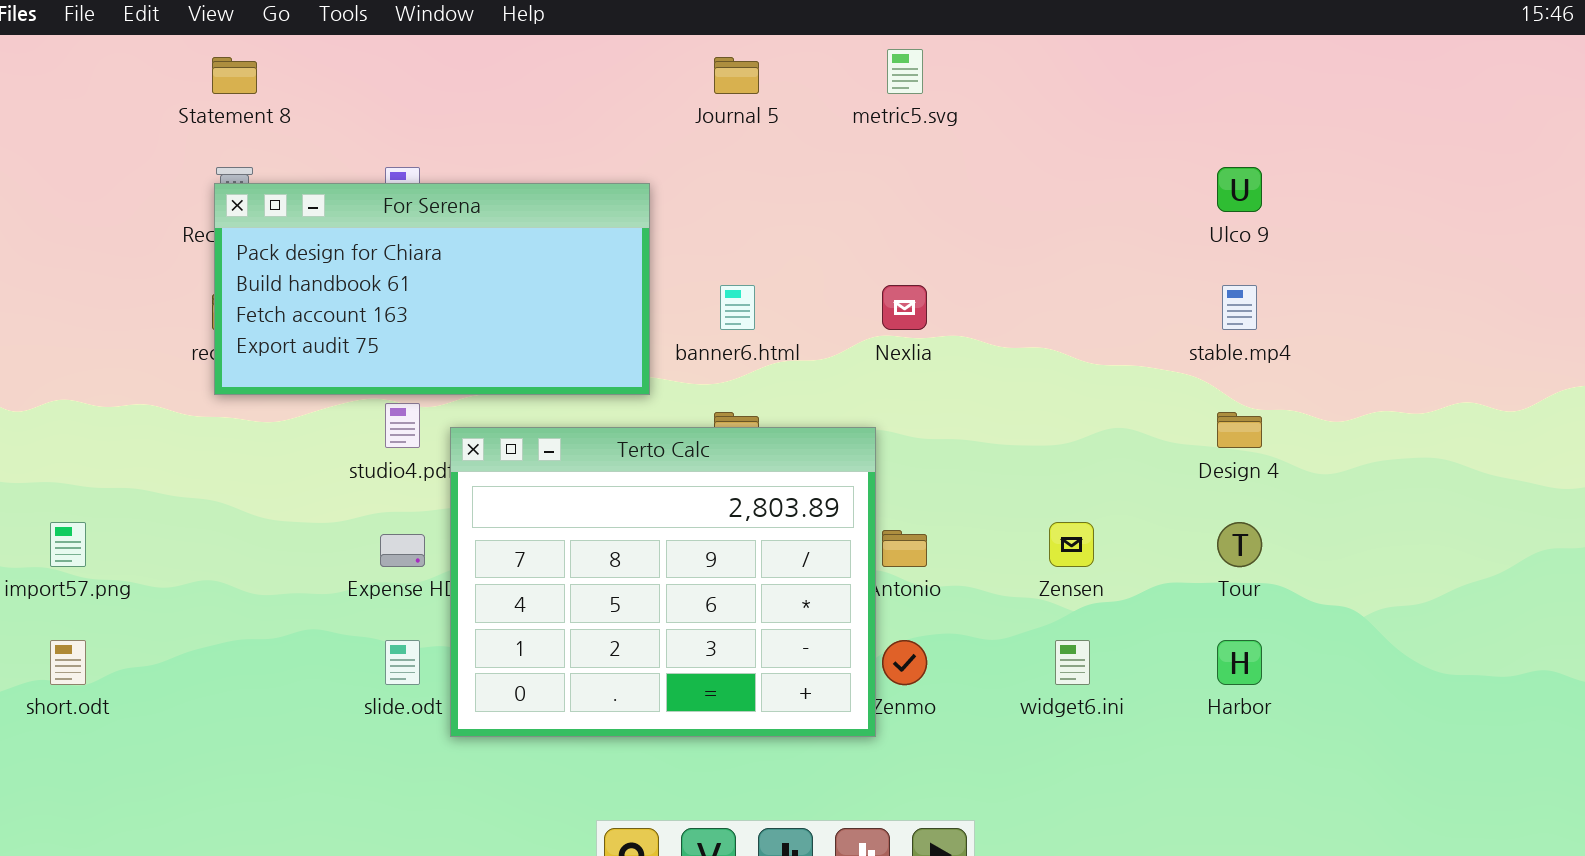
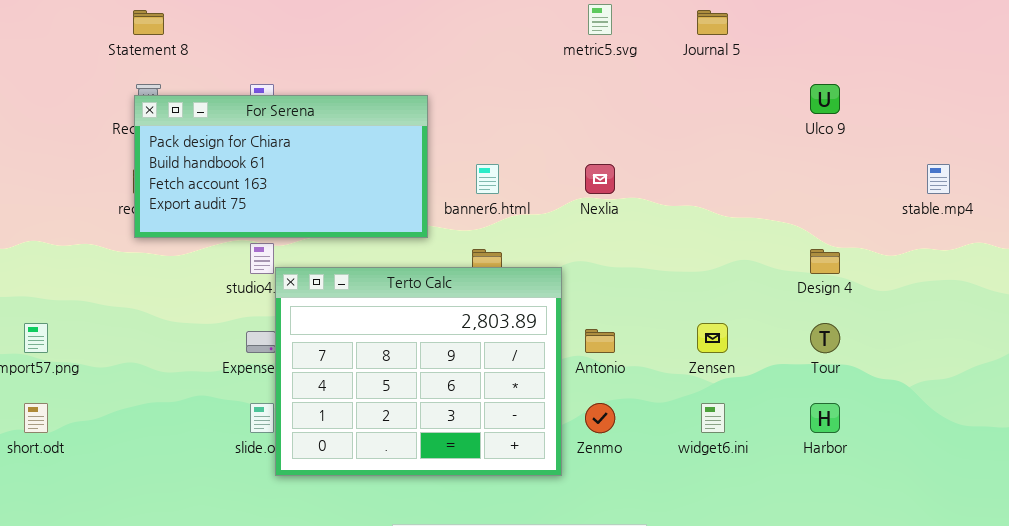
Journal 5: [714,57,759,94] -> [697,10,728,35], moved
stable.mp4: [1222,285,1257,330] -> [927,164,950,194], moved
Terto Calc: [450,427,876,737] -> [275,267,562,476], moved

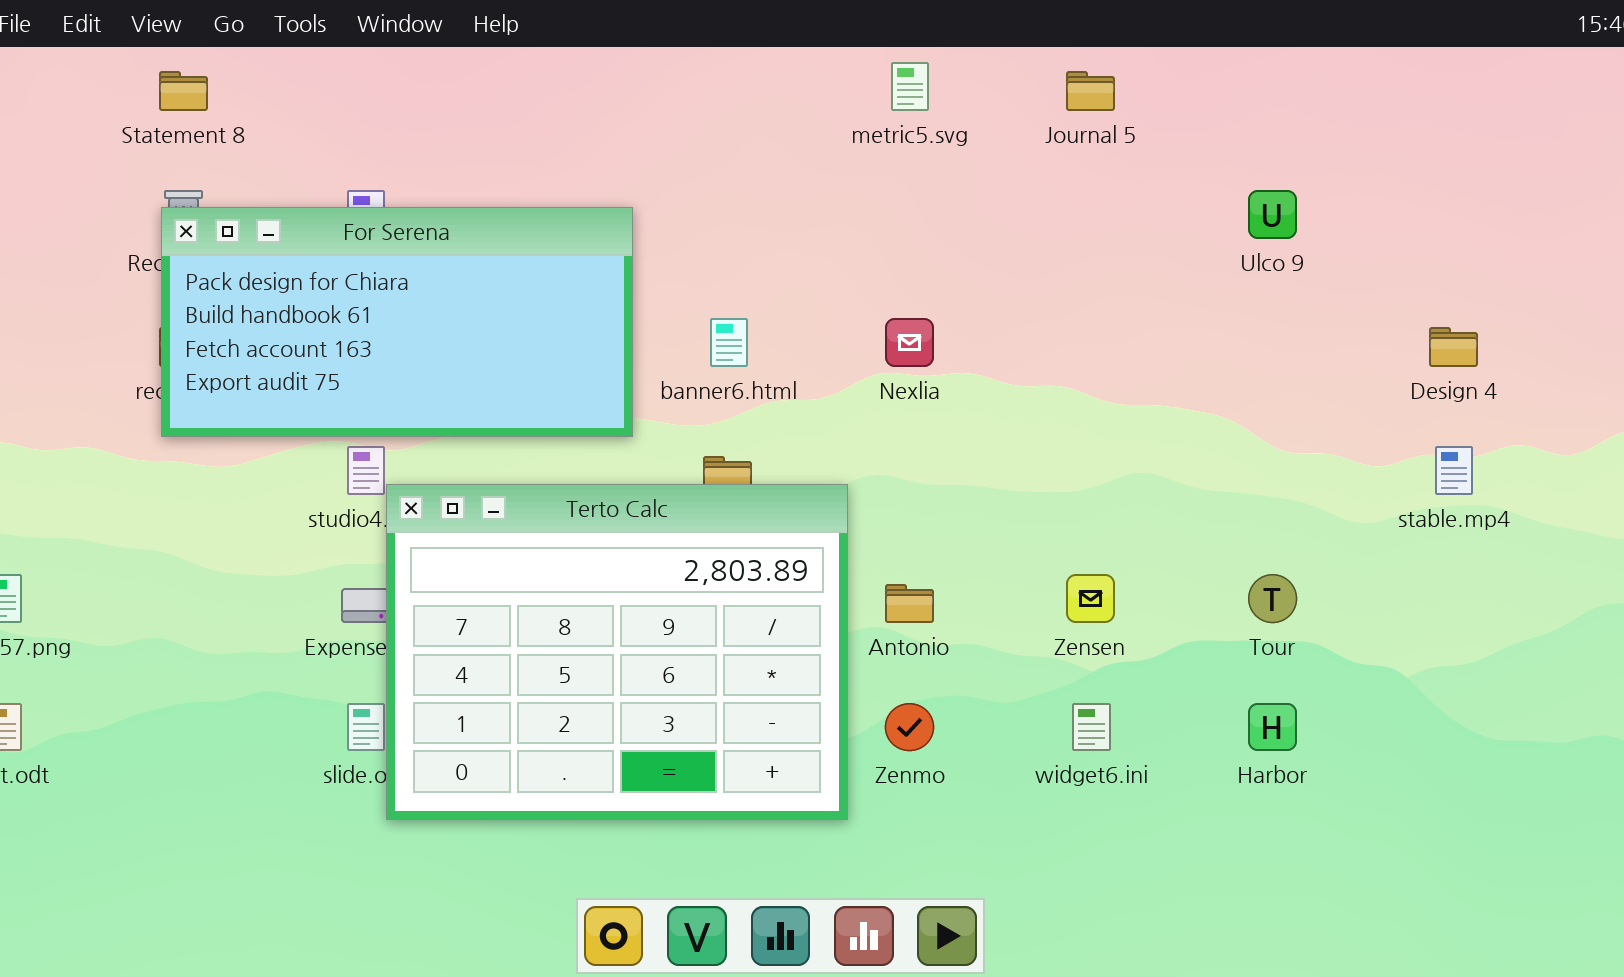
stable.mp4: [927,164,950,194] -> [1435,446,1473,495], moved
Design 4: [810,249,840,274] -> [1429,327,1478,367], moved

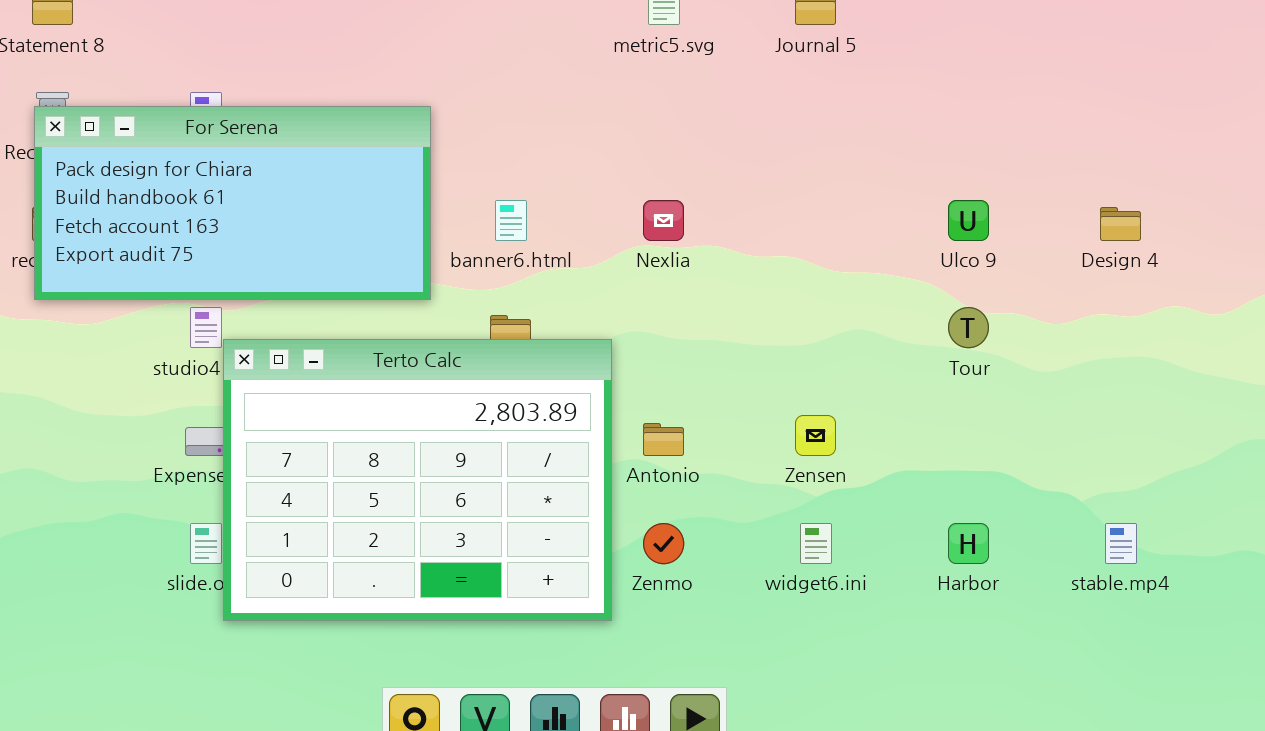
Ulco 9: [1248,190,1297,239] -> [948,200,989,241], moved
stable.mp4: [1435,446,1473,495] -> [1105,523,1137,564], moved
Tour: [1248,574,1297,623] -> [948,307,989,348], moved

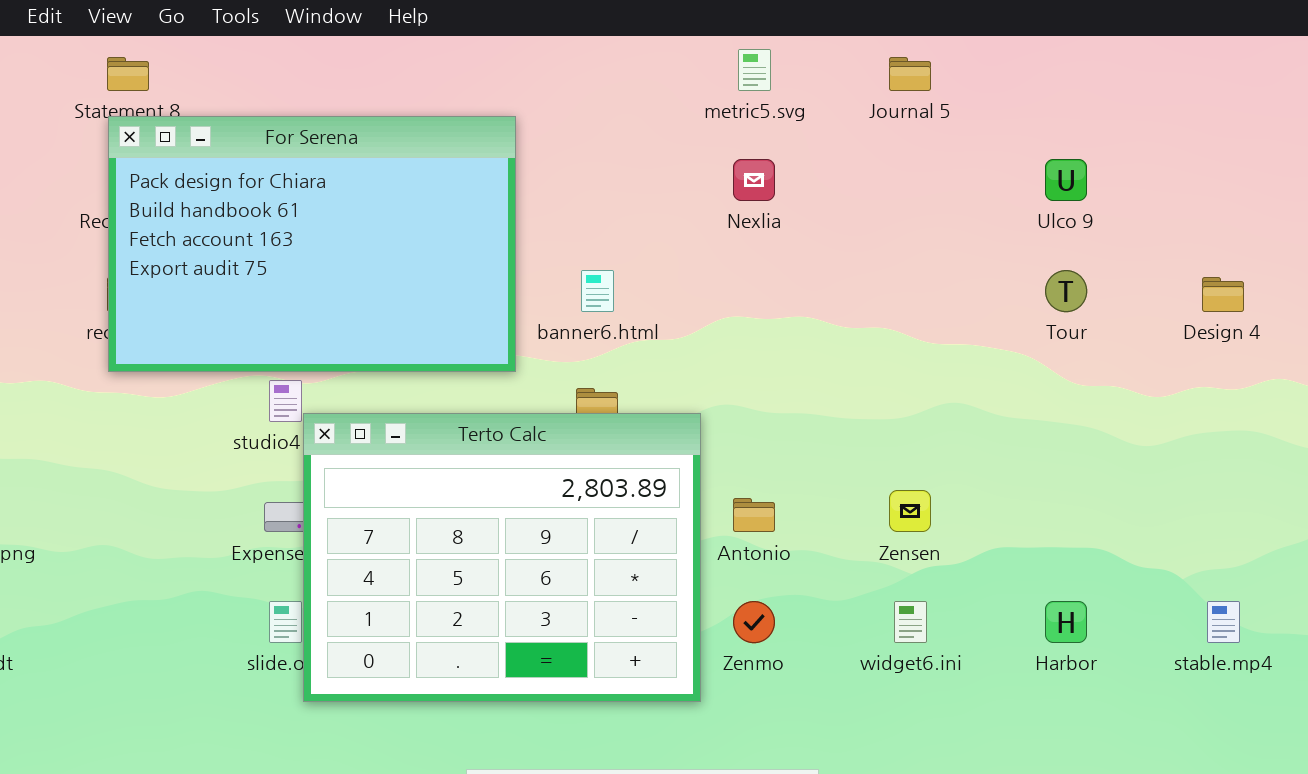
For Serena: [34,106,431,300] -> [108,116,516,372], resized
Nexlia: [643,200,684,241] -> [733,159,775,201], moved
Ulco 9: [948,200,989,241] -> [1045,159,1087,201], moved
Tour: [948,307,989,348] -> [1045,270,1087,312], moved

